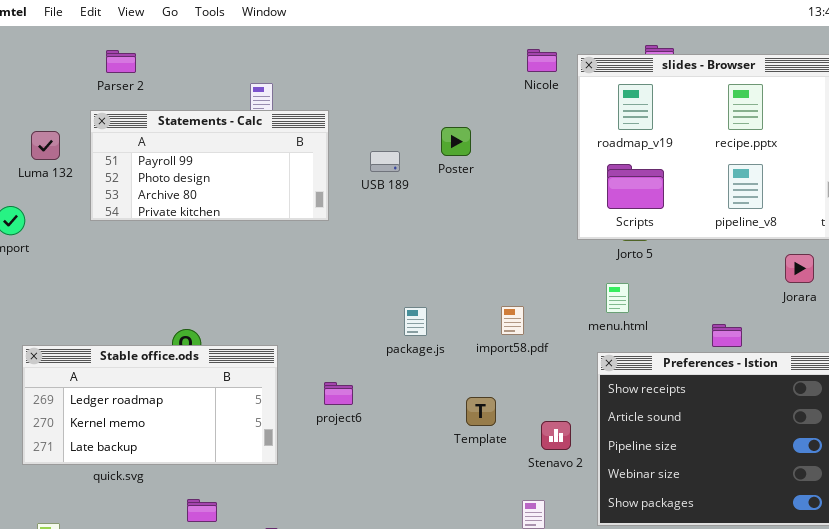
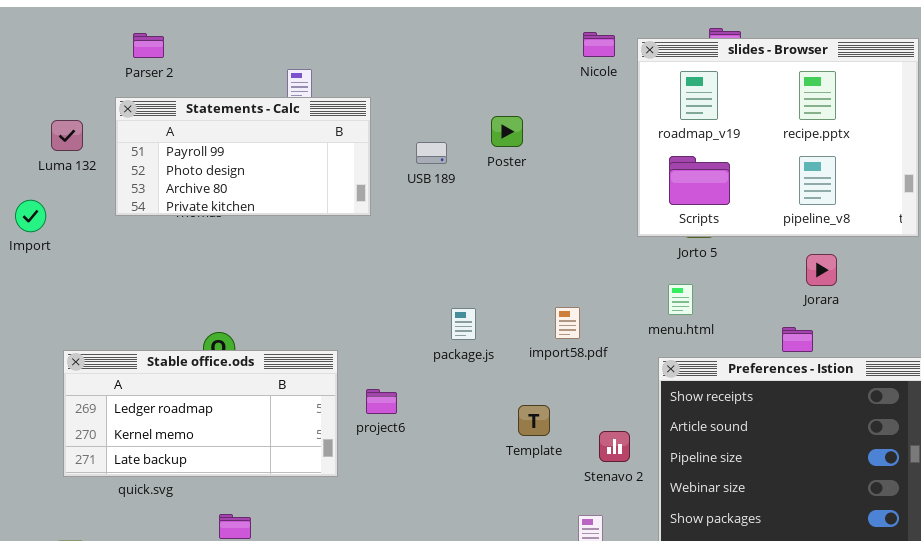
Jorara: [785,254,814,283] -> [806,254,837,286], moved
Stable office.ods: [22,345,278,465] -> [63,350,338,477], moved

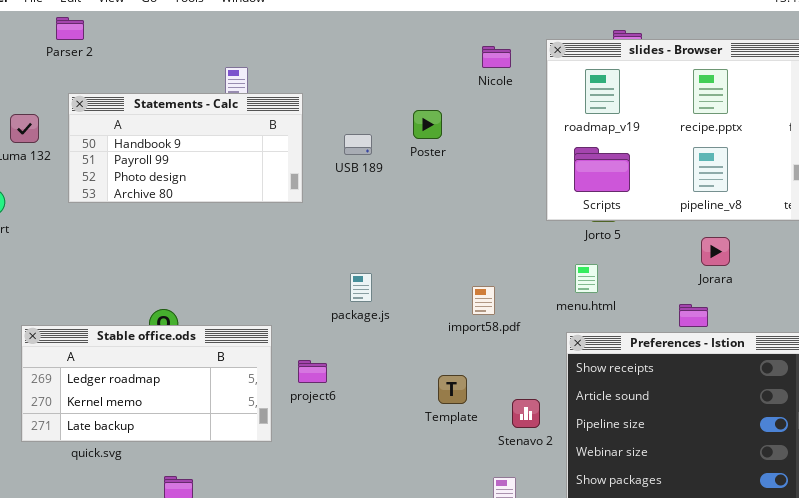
Nicole: [583,32,615,57] -> [482,46,511,68], moved
Parser 2: [133,33,164,58] -> [56,17,84,40], moved
Statements - Calc: [115,97,371,216] -> [68,93,303,203], scrolled up 1 row
package.js: [451,308,476,340] -> [350,273,372,302], moved

